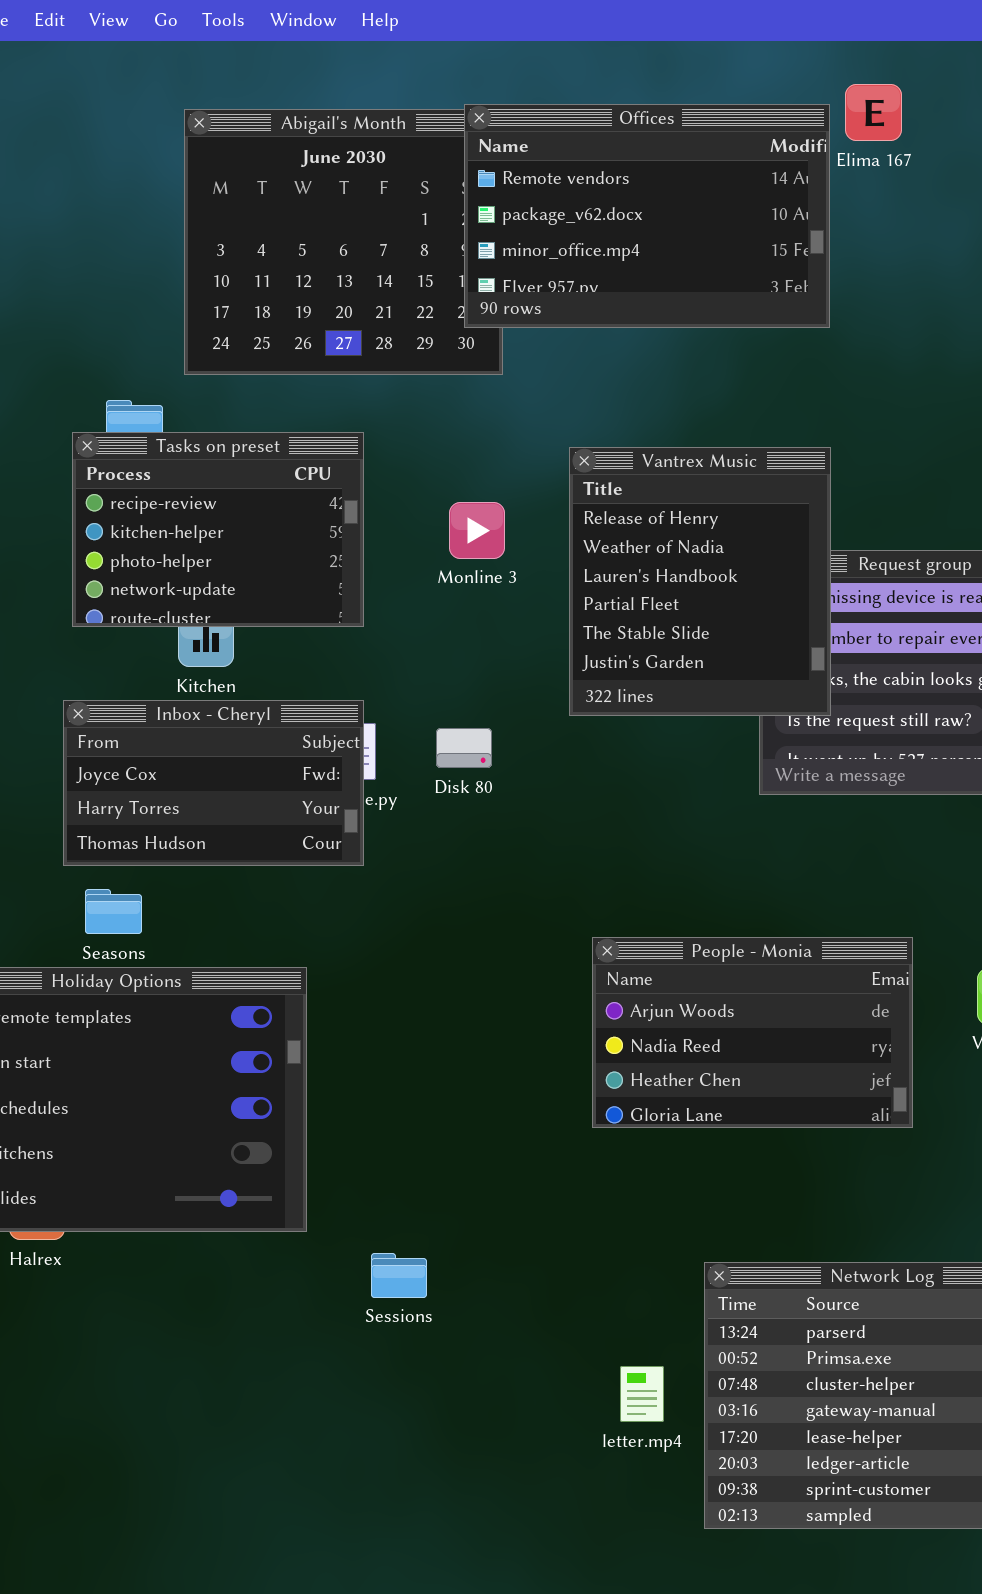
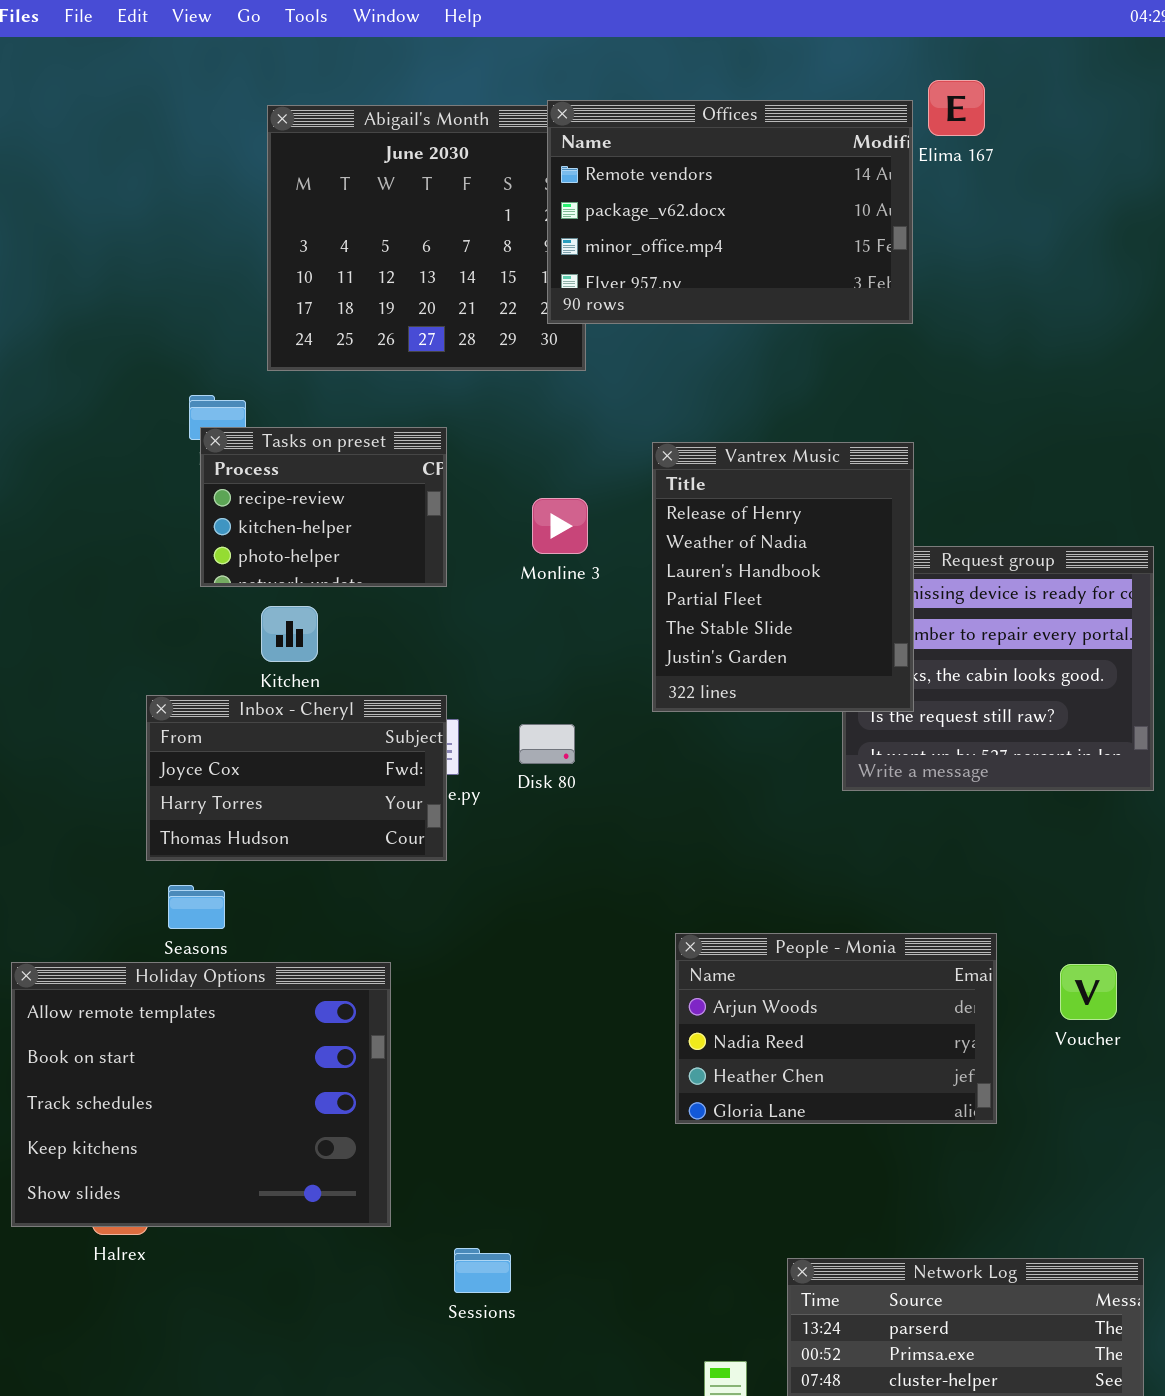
Tasks on preset: [72,432,364,627] -> [200,427,447,587], resized

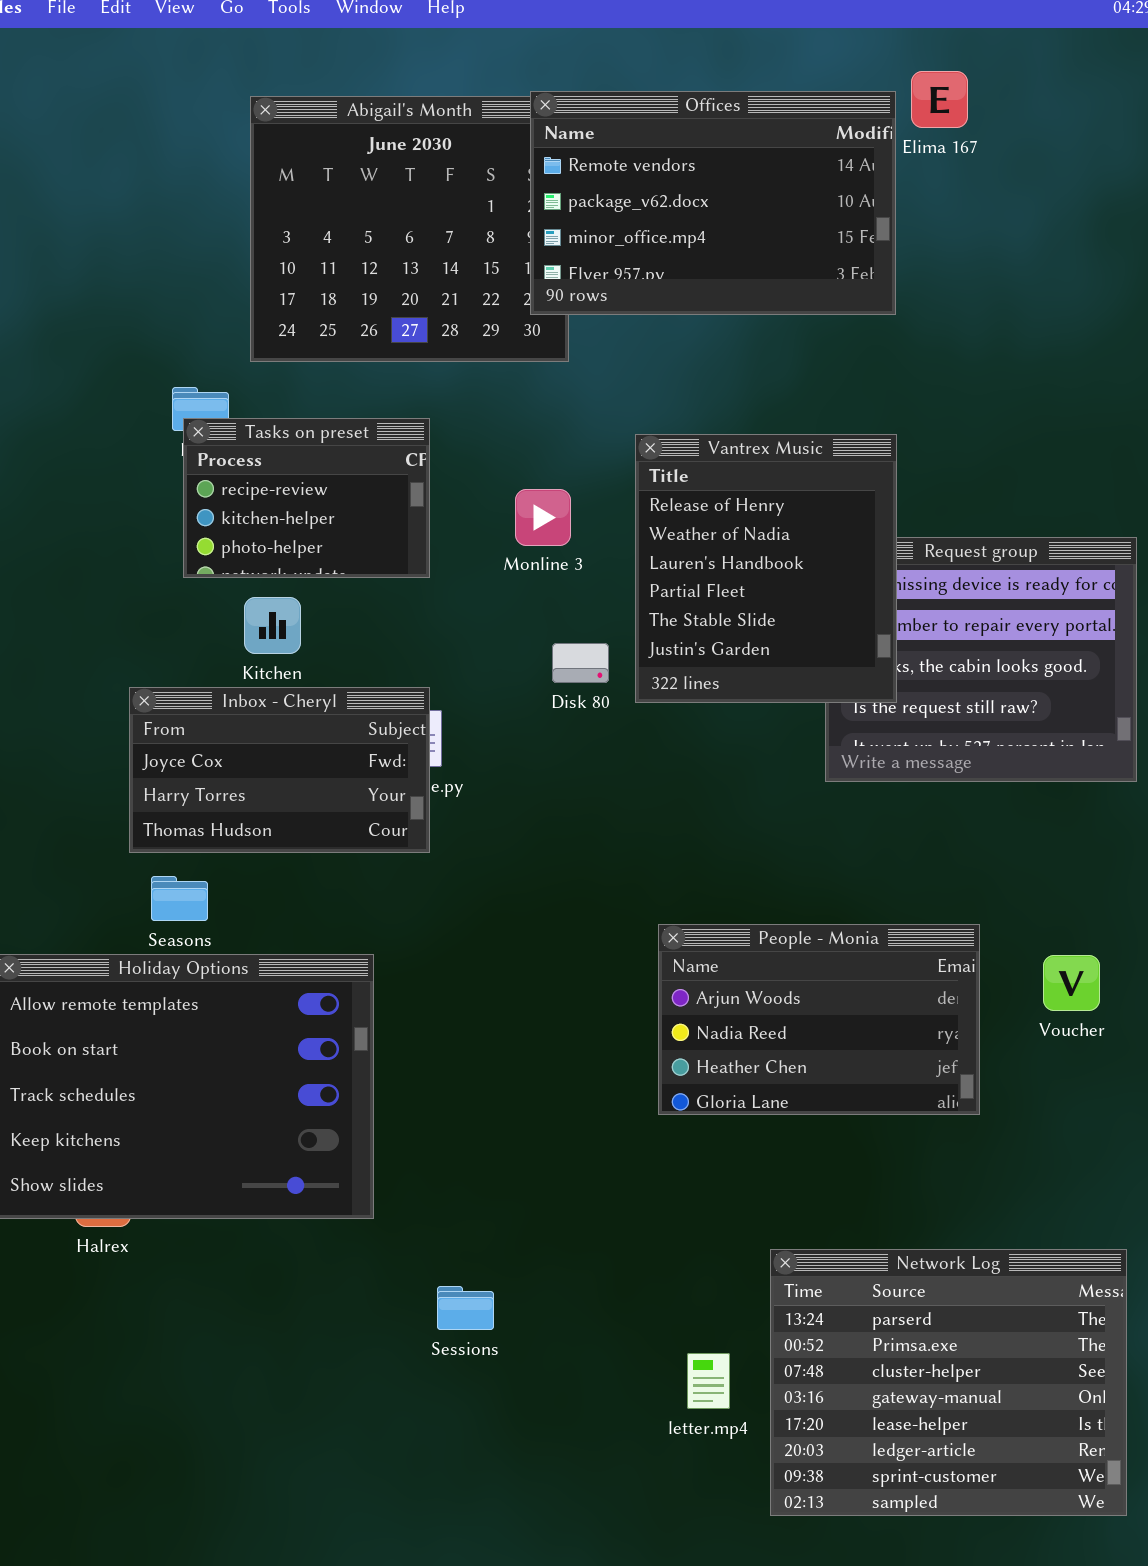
Disk 80: [519,724,575,764] -> [552,643,609,683], moved
Sessions: [454,1248,511,1293] -> [437,1286,494,1330], moved

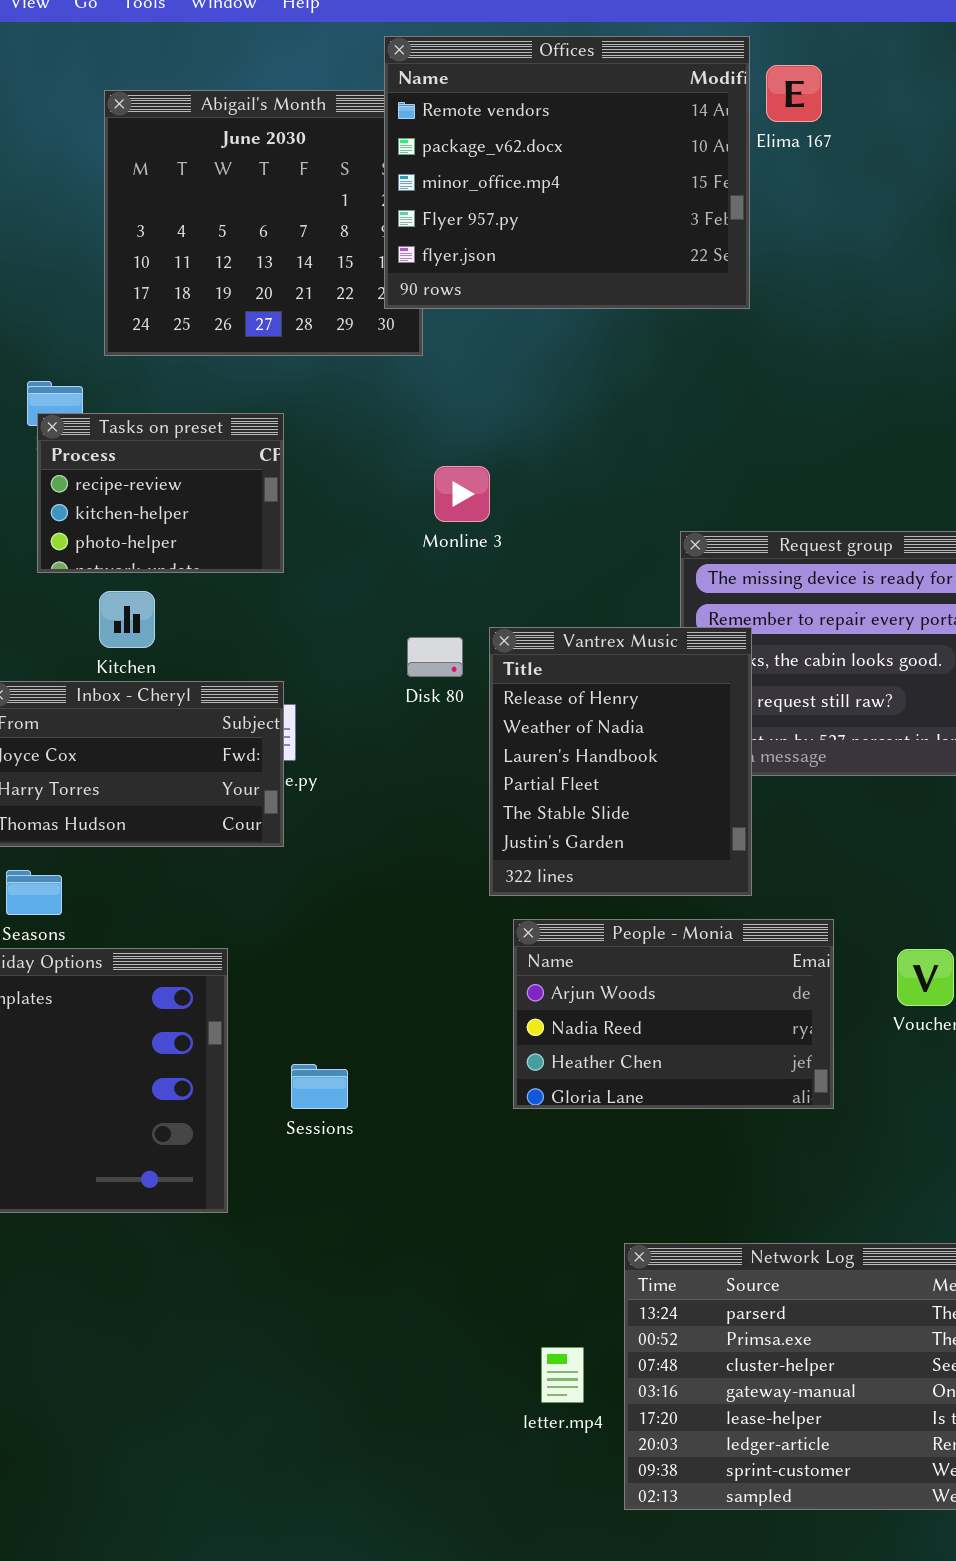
Offices: [530,91,896,315] -> [384,36,750,309], resized
Vantrex Music: [635,434,897,703] -> [489,627,752,896], moved
Monline 3: [515,489,571,546] -> [434,466,490,522], moved
Sessions: [437,1286,494,1330] -> [291,1064,348,1109], moved

